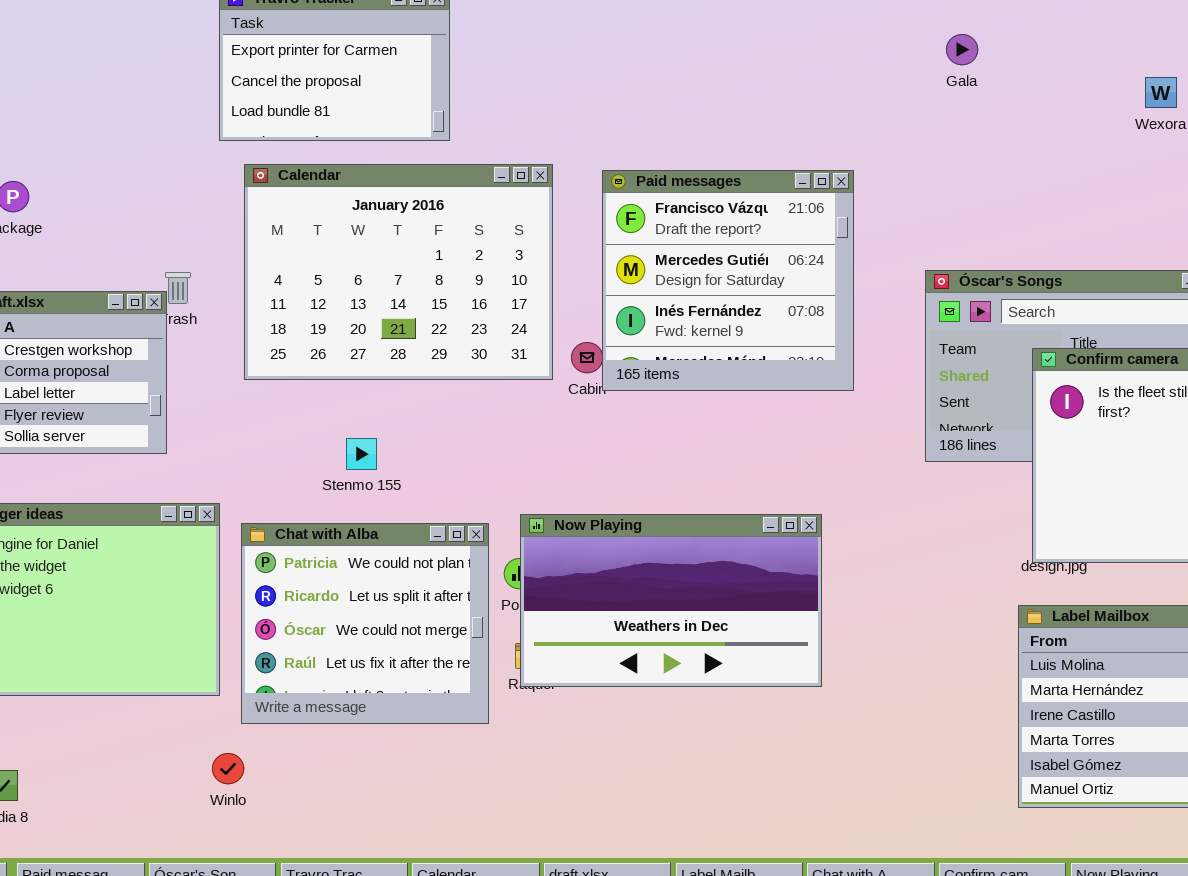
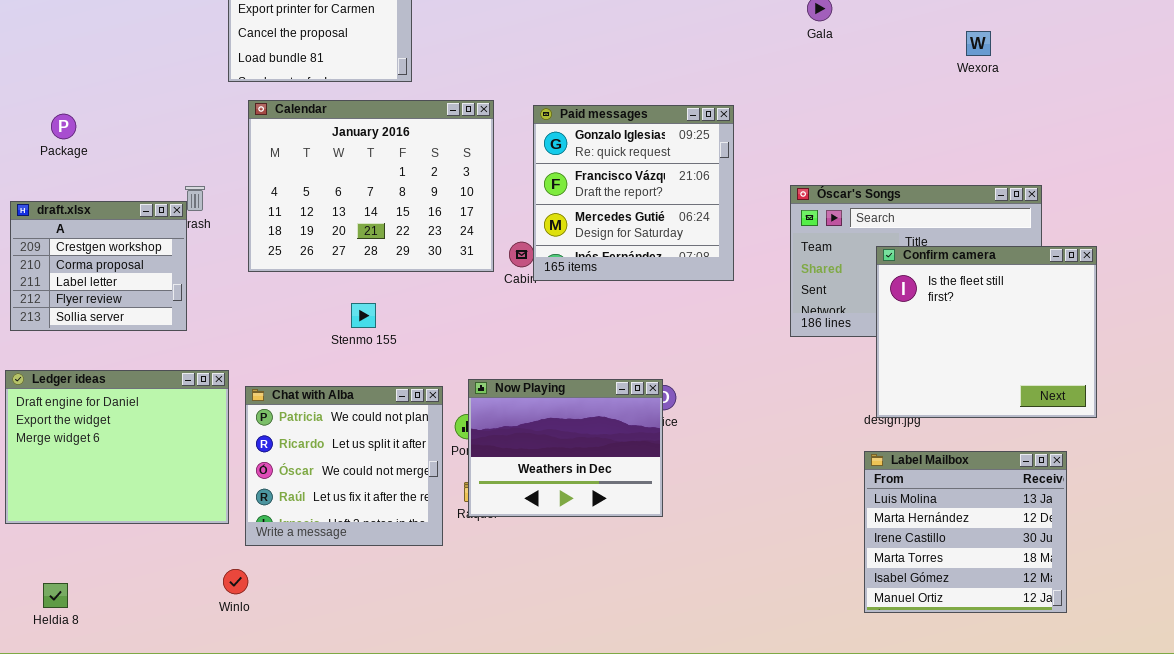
Paid messages: [602,170,854,391] -> [533,105,734,281], scrolled up 1 row
Stenmo 155: [346,438,377,470] -> [351,303,376,328], moved
Now Playing: [520,514,822,687] -> [468,379,663,517], resized

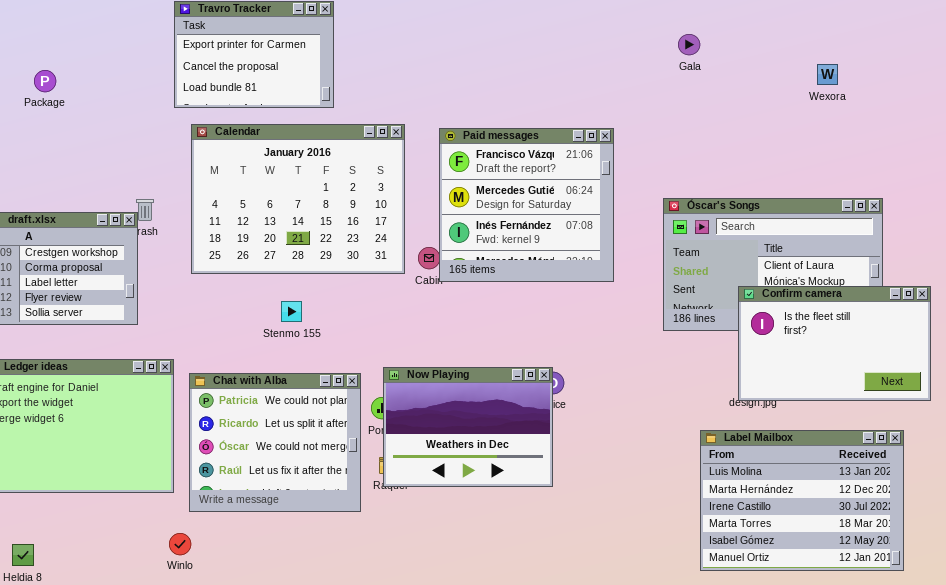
Paid messages: [533,105,734,281] -> [439,128,614,282], scrolled down 1 row
Package: [51,114,76,139] -> [34,70,56,92], moved
Confirm camera: [876,246,1097,418] -> [738,286,931,401], resized
Label Mailbox: [864,451,1067,613] -> [700,430,904,571], resized

